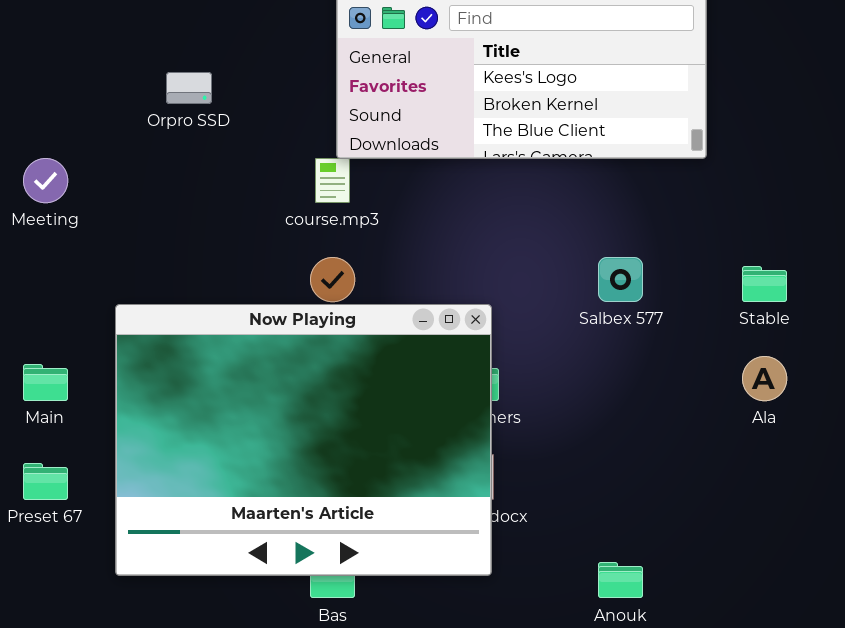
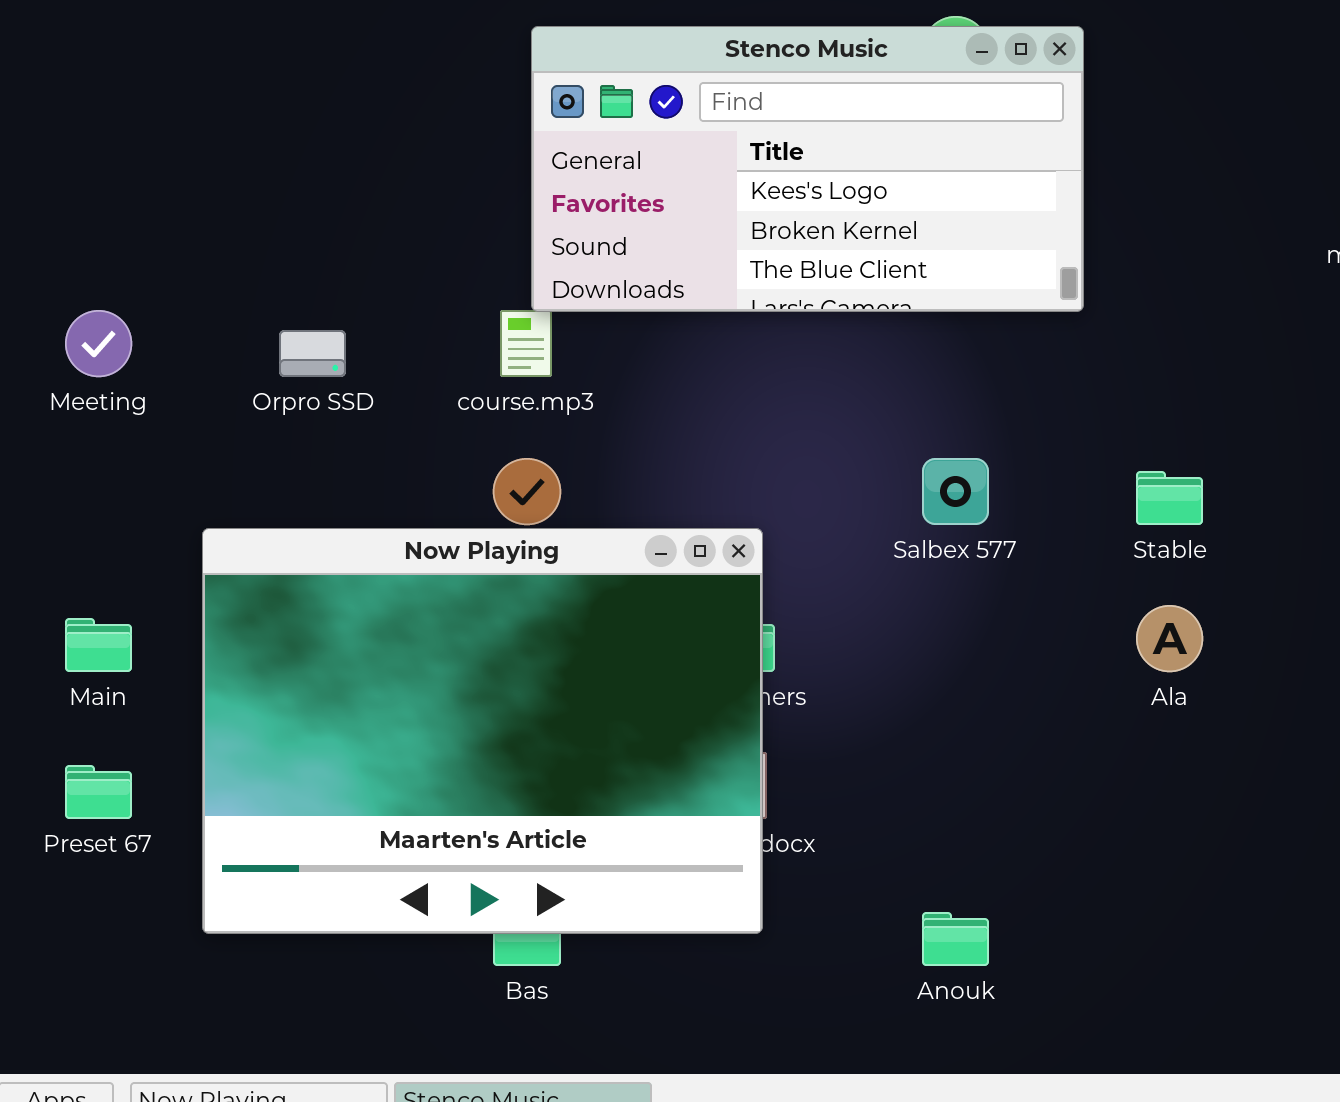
Orpro SSD: [166,72,212,104] -> [279,330,346,377], moved

